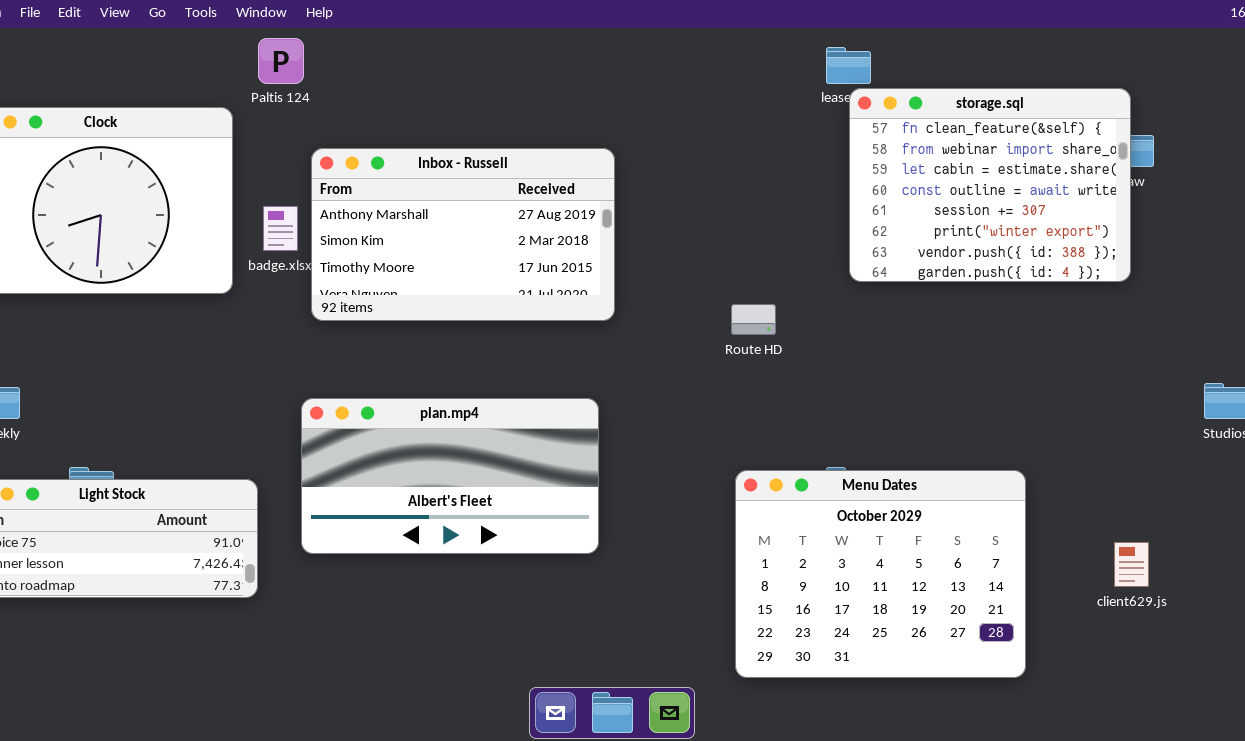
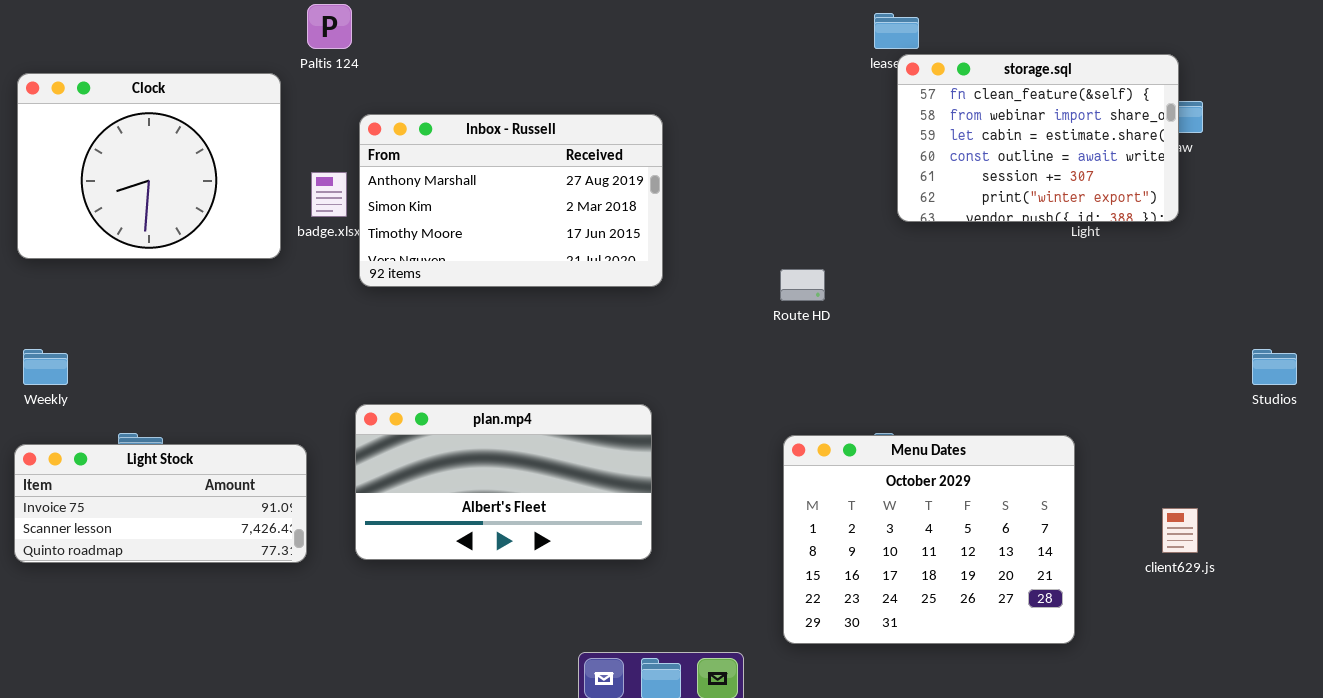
storage.sql: [849,88,1131,282] -> [897,54,1179,222], resized
plan.mp4: [301,398,599,554] -> [355,404,652,560], moved

